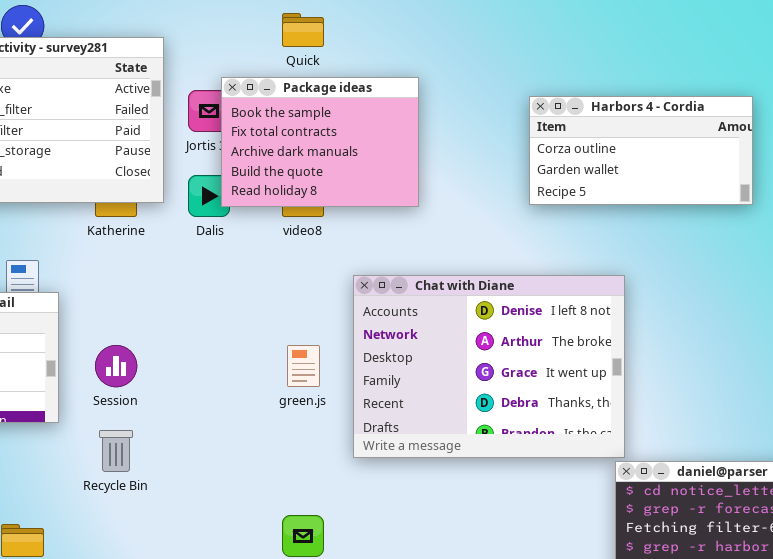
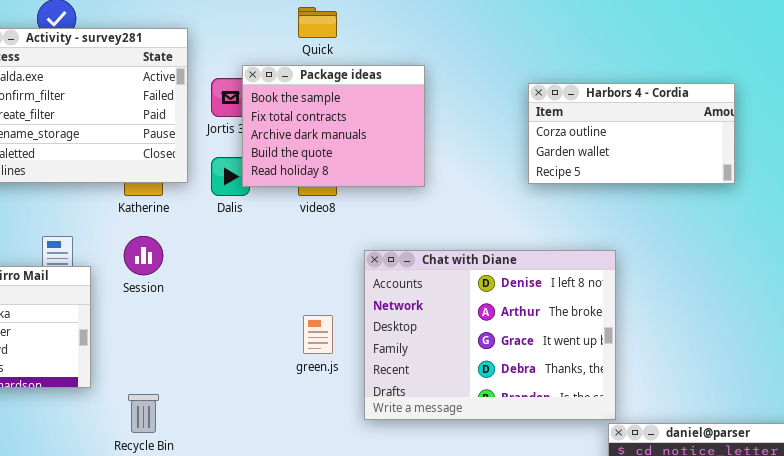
Session: [95,345,137,387] -> [124,236,163,275], moved

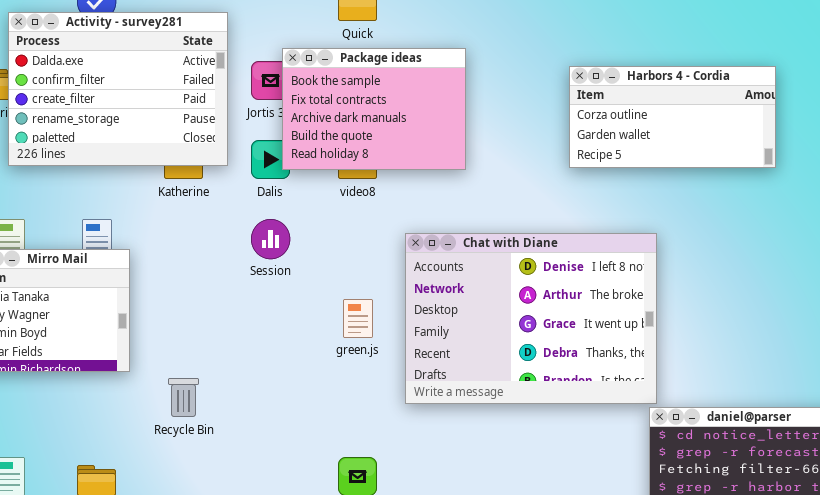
Session: [124,236,163,275] -> [251,219,290,259], moved

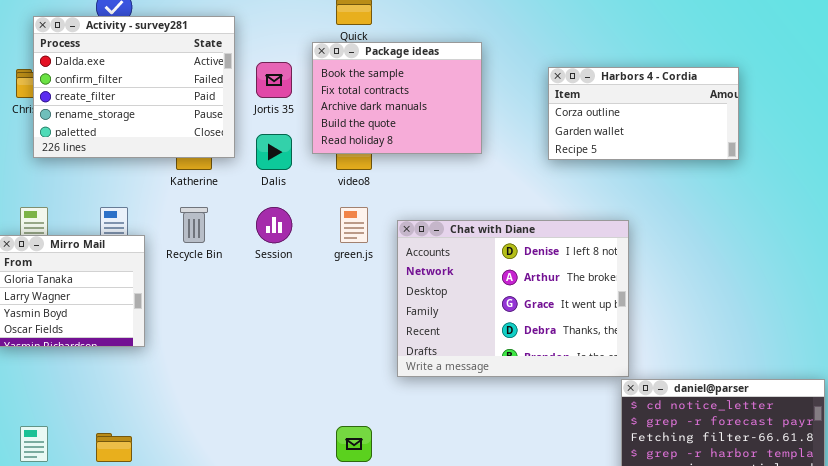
Package ideas: [282,48,466,170] -> [312,42,482,154], moved
green.js: [343,299,373,338] -> [340,207,368,243], moved
Recycle Bin: [168,378,199,417] -> [180,207,208,243], moved

